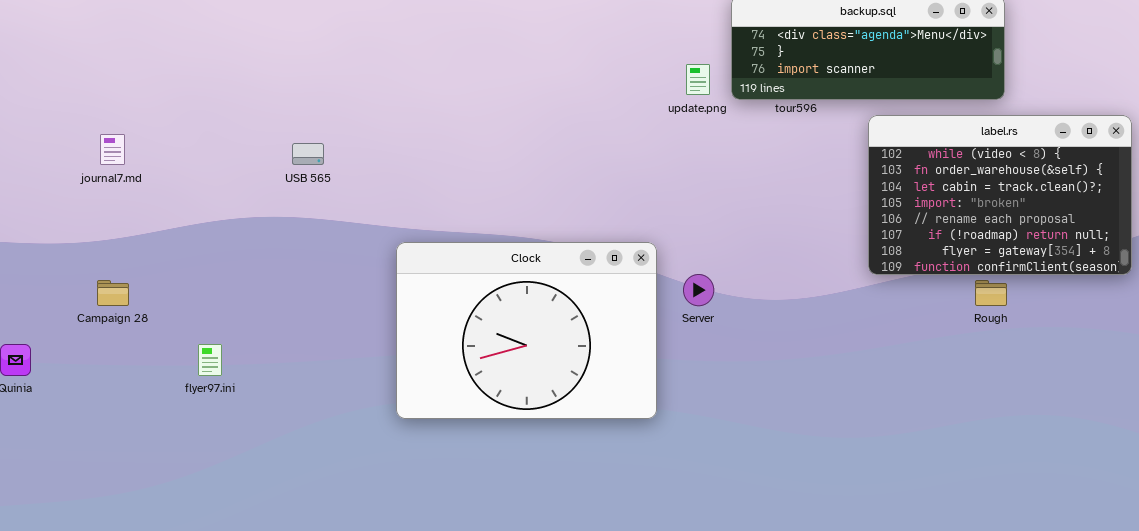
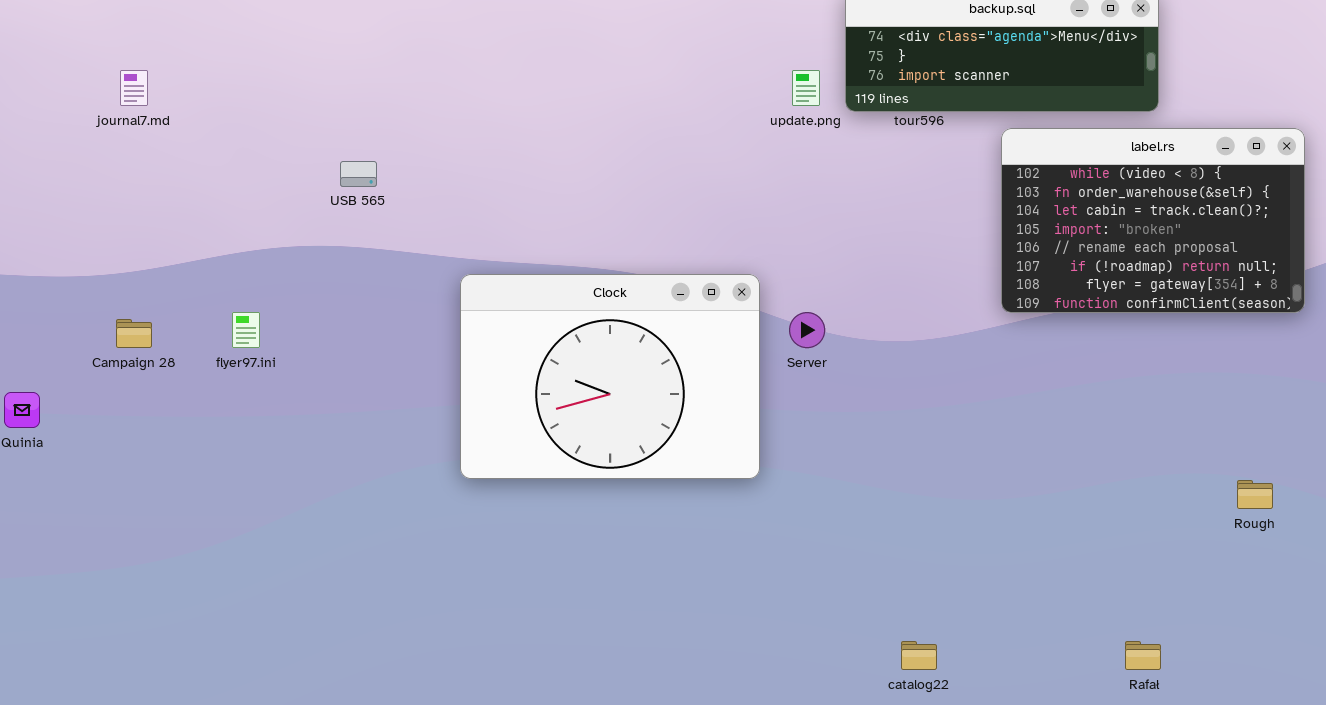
journal7.md: [100,134,125,165] -> [120,70,148,106], moved
Rough: [975,280,1007,306] -> [1237,480,1273,509], moved
flyer97.ini: [198,344,222,376] -> [232,312,260,348], moved

